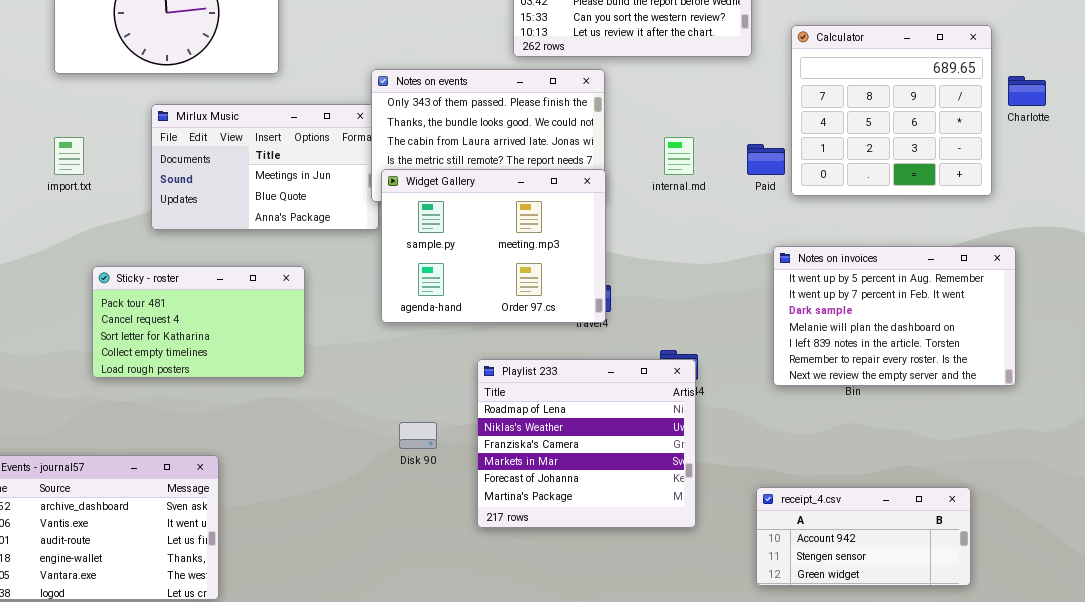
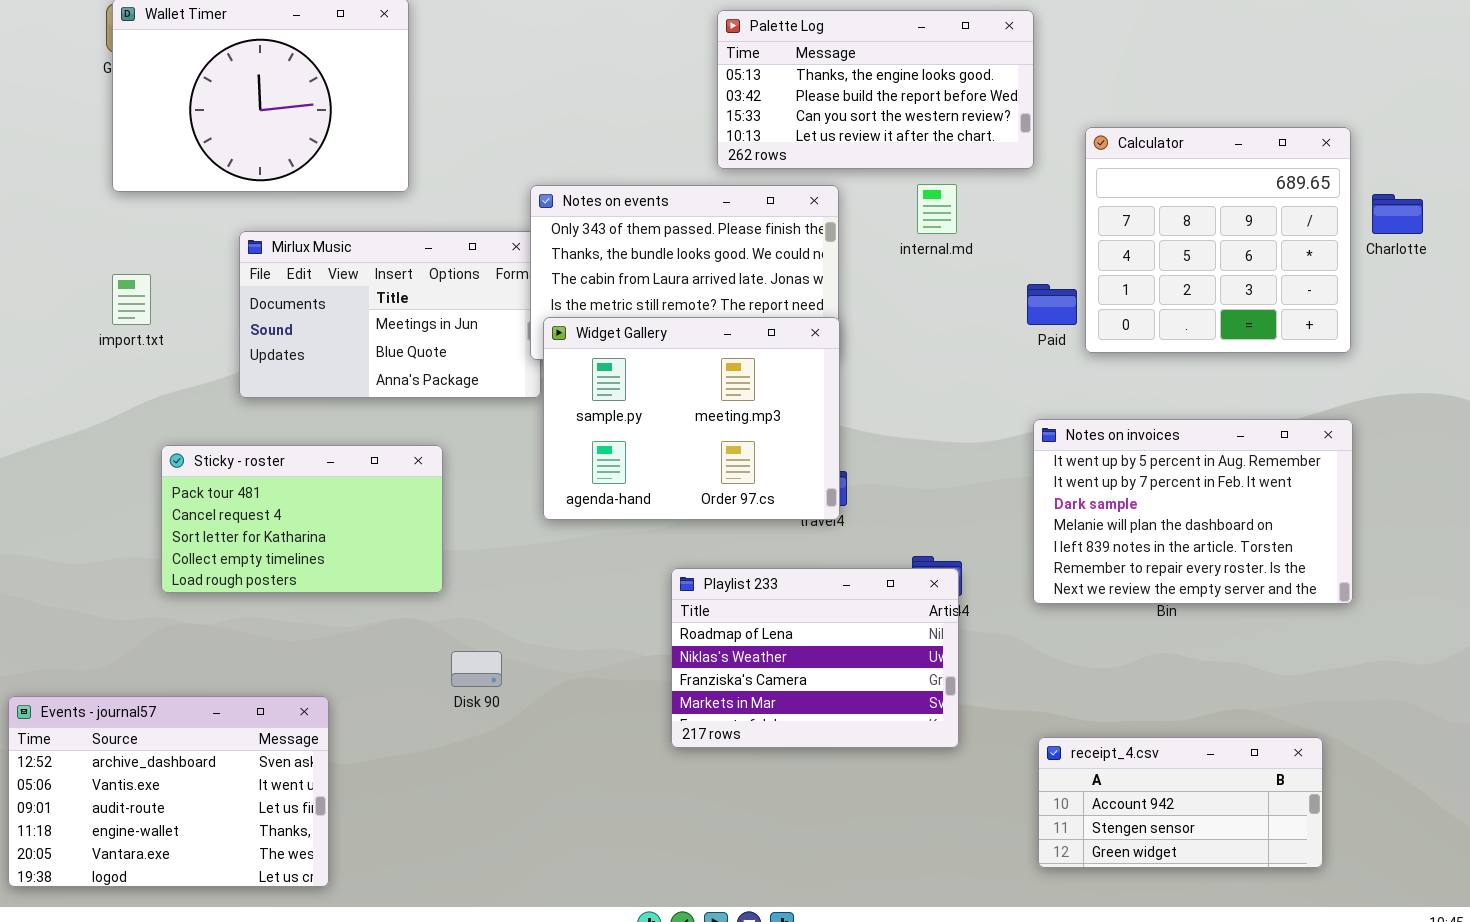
internal.md: [664,137,694,175] -> [917,184,957,234], moved
Notes on invoices: [773,246,1016,386] -> [1033,419,1353,604], moved
Playlist 233: [477,359,696,528] -> [671,568,959,748], resized
Disk 90: [399,422,437,449] -> [451,651,502,687], moved

